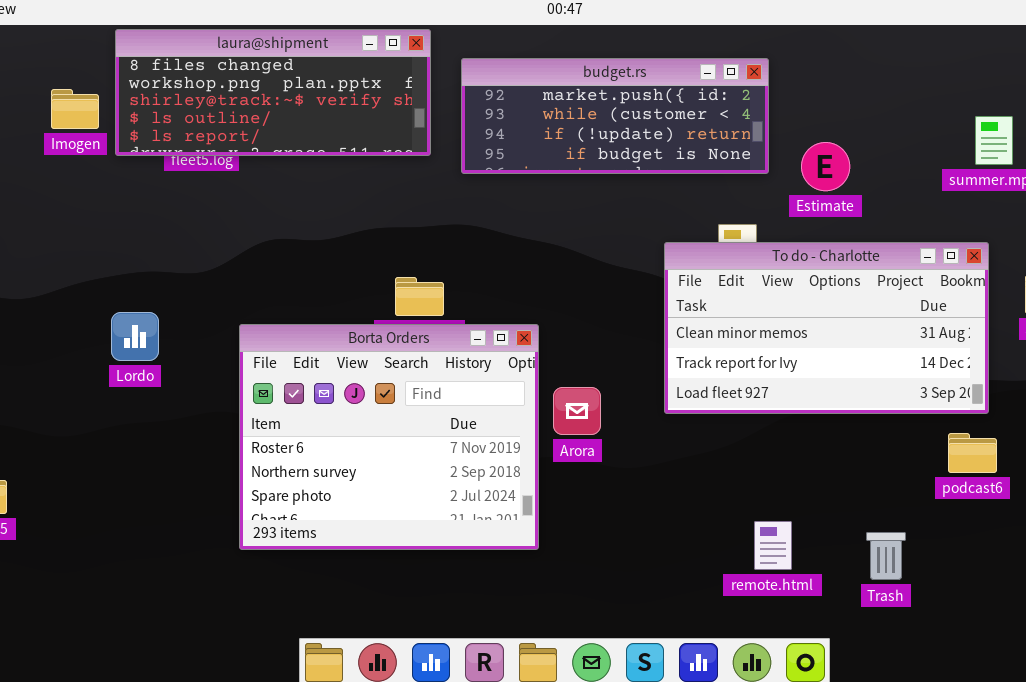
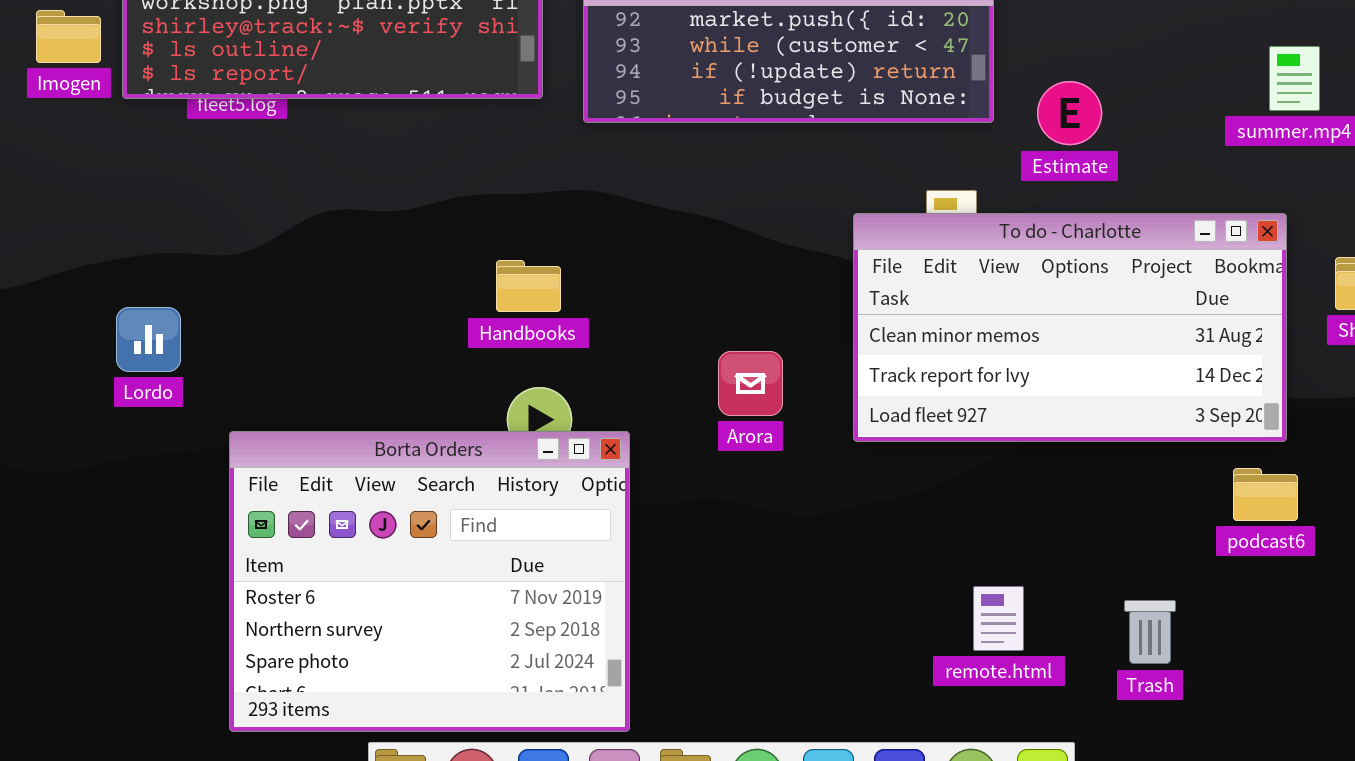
Borta Orders: [239,324,539,550] -> [229,431,630,732], moved
Arora: [553,387,601,435] -> [718,351,783,416], moved

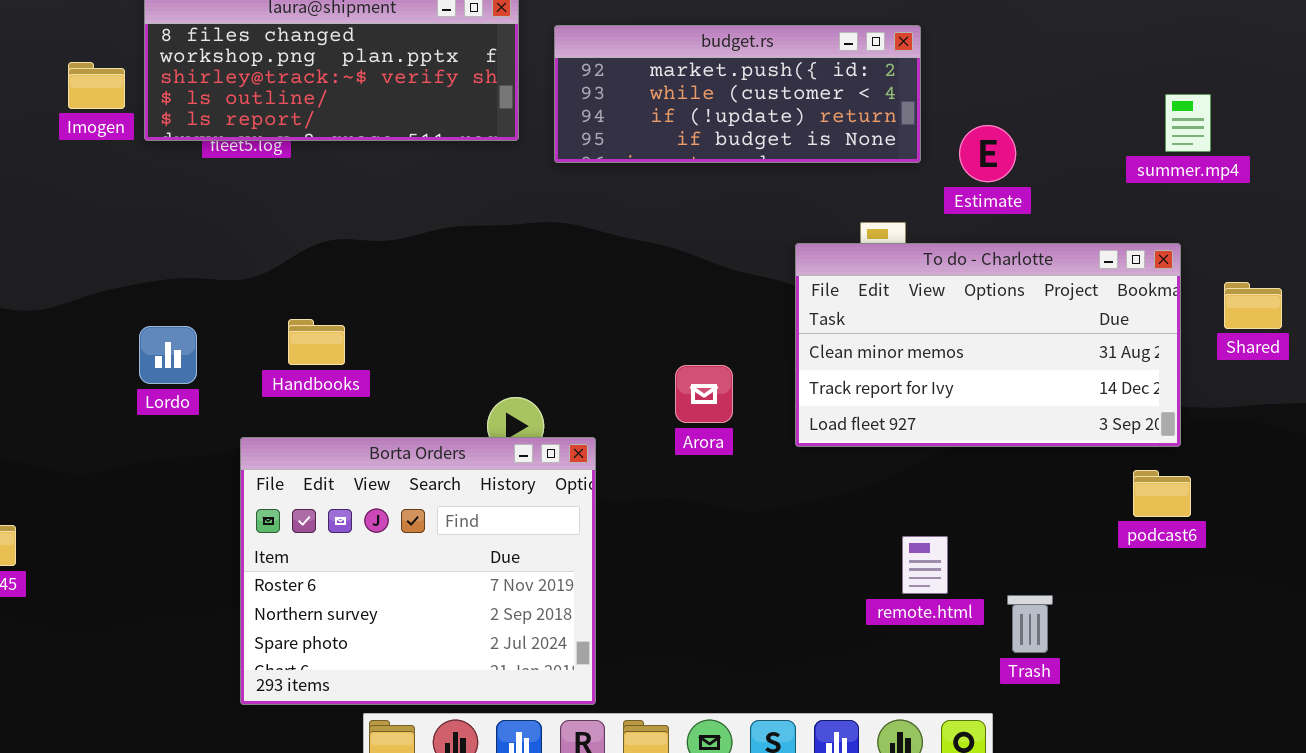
Handbooks: [496,260,561,312] -> [288,319,345,365], moved
remote.html: [973,586,1024,651] -> [902,536,948,594], moved
Trash: [1124,600,1176,664] -> [1007,595,1053,653], moved

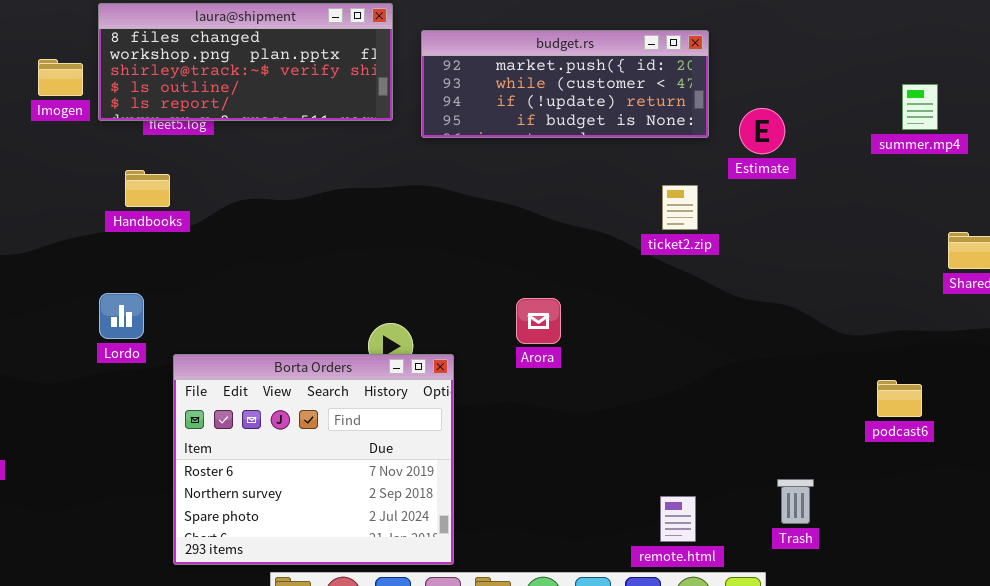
To do - Charlotte: [795,243,1181,447] -> none, closed
Handbooks: [288,319,345,365] -> [125,170,170,207], moved
Lordo: [139,326,197,384] -> [99,293,144,339], moved
remote.html: [902,536,948,594] -> [660,496,696,542], moved

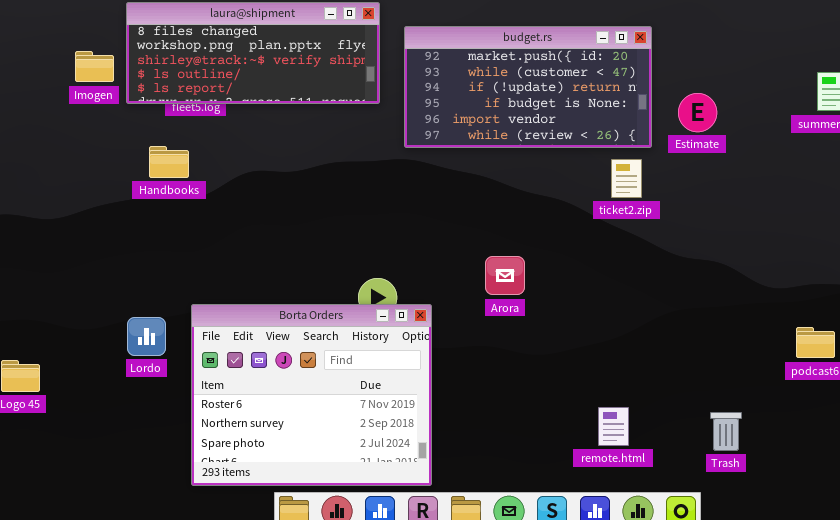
budget.rs: [421,30,709,138] -> [404,26,652,148], resized
Lordo: [99,293,144,339] -> [127,317,166,356], moved
remote.html: [660,496,696,542] -> [598,407,629,446], moved

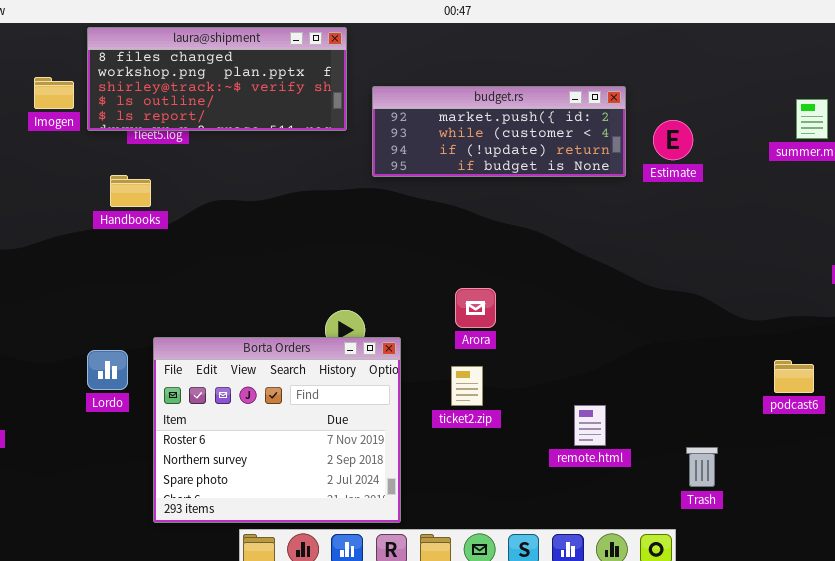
budget.rs: [404,26,652,148] -> [372,86,626,177], resized
ticket2.zip: [611,159,642,198] -> [451,366,483,406], moved
remote.html: [598,407,629,446] -> [574,405,606,446], moved

